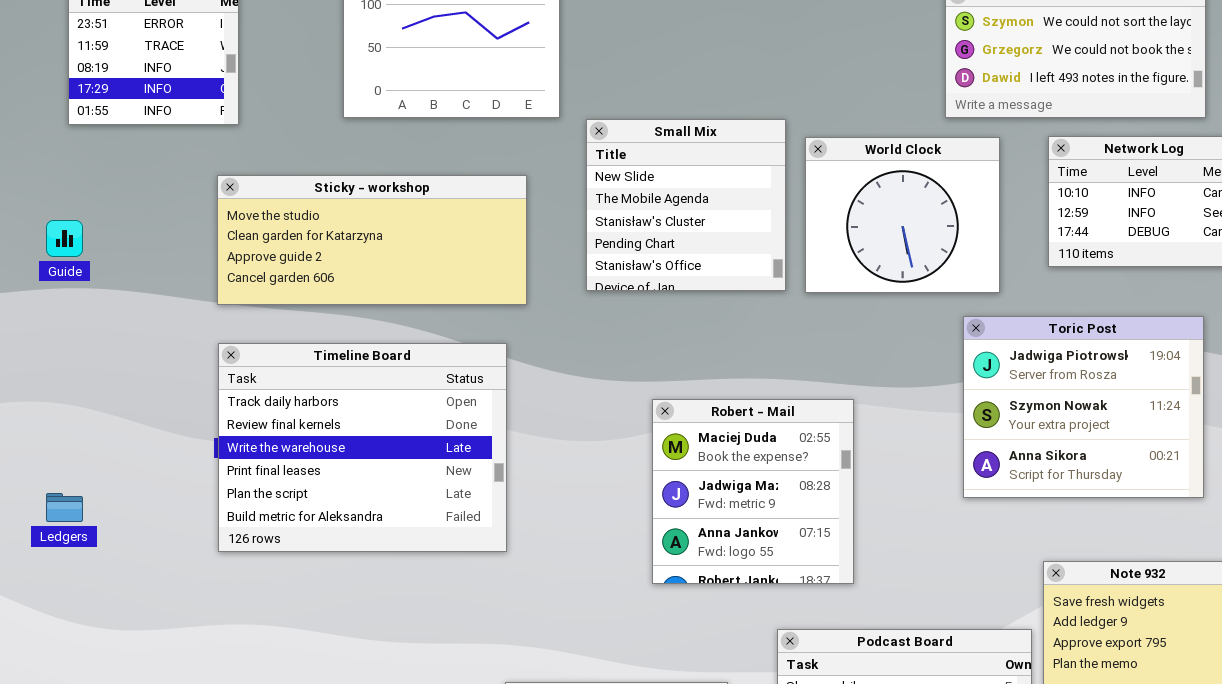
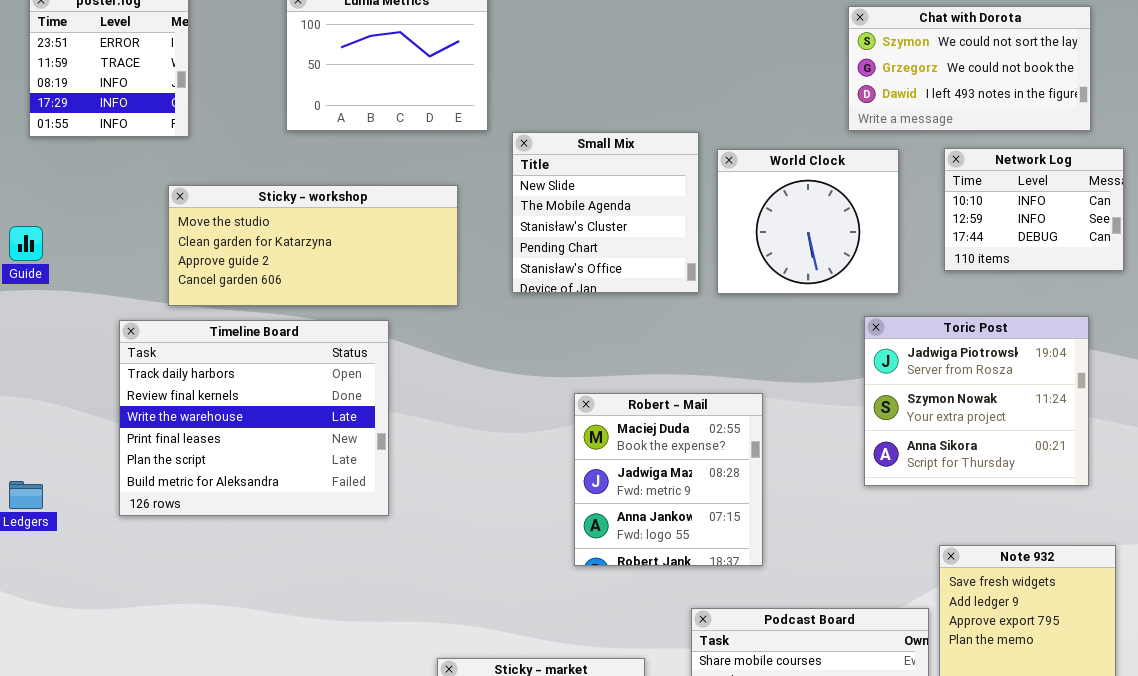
Timeline Board: [218,343,507,552] -> [119,320,389,516], moved

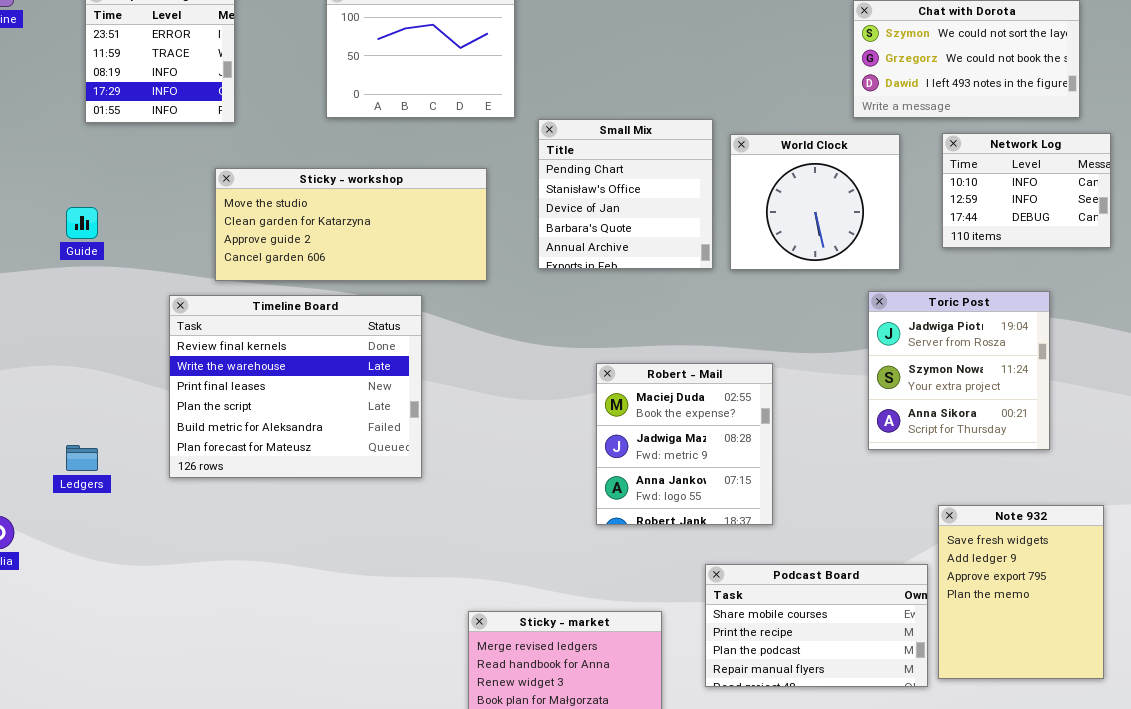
Small Mix: [512,132,699,293] -> [538,119,713,269], scrolled down 3 rows
Toric Post: [864,316,1089,486] -> [868,291,1050,450], resized
Timeline Board: [119,320,389,516] -> [169,295,422,478], scrolled down 1 row

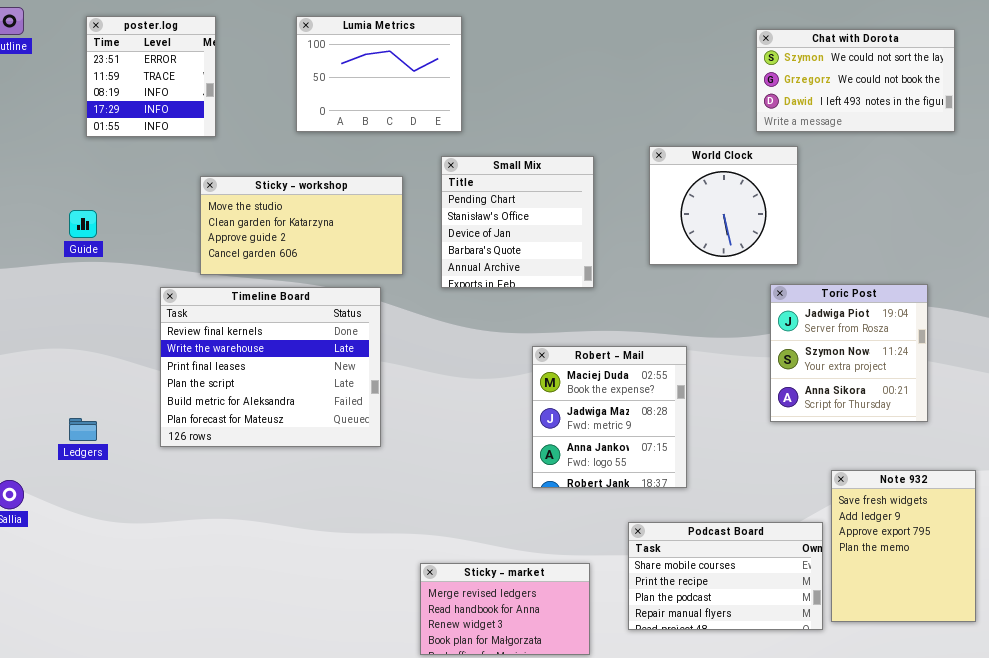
Small Mix: [538,119,713,269] -> [441,156,594,288], moved
Network Log: [942,133,1111,248] -> none, closed
Sticky - workshop: [215,168,487,281] -> [200,176,403,275], resized

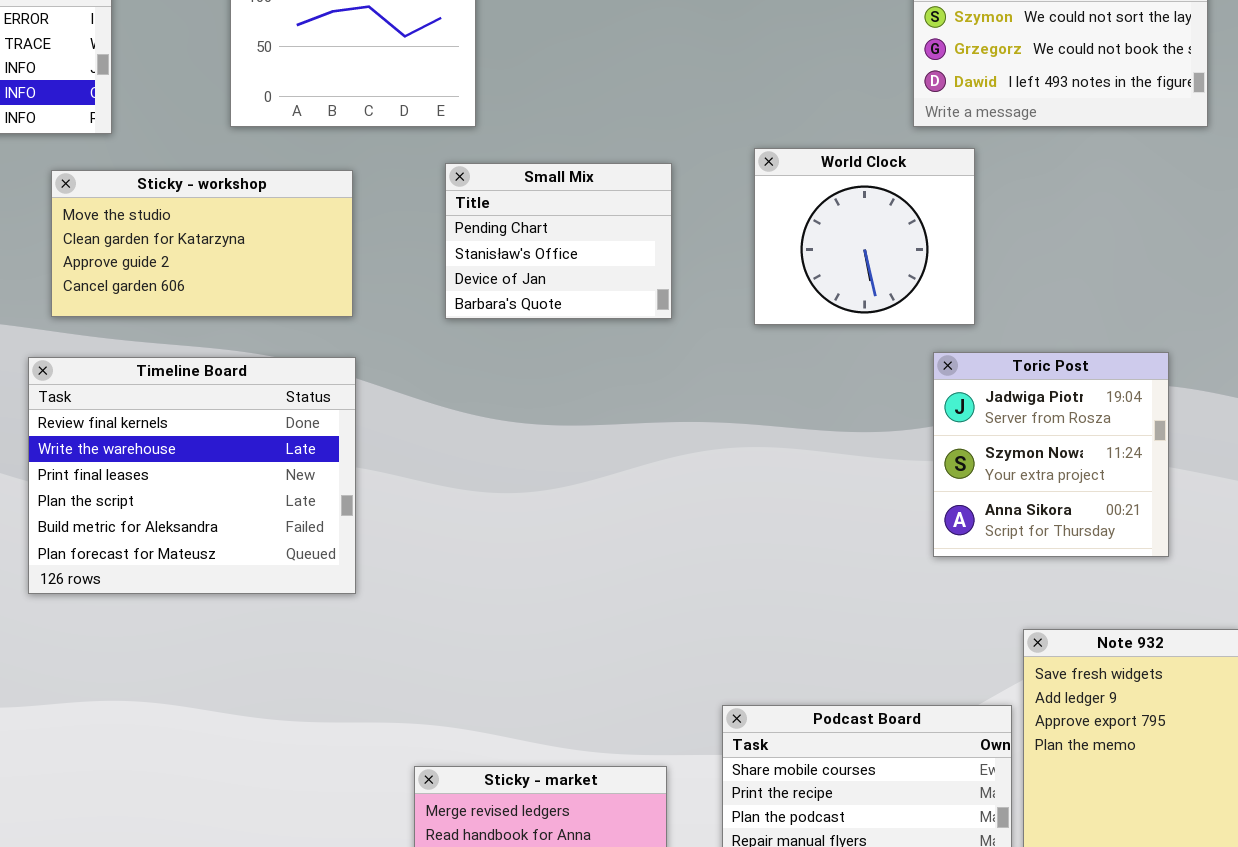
Small Mix: [441,156,594,288] -> [445,163,672,319], resized
Sticky - workshop: [200,176,403,275] -> [51,170,353,317], moved
Robert - Mail: [532,346,687,488] -> none, closed

